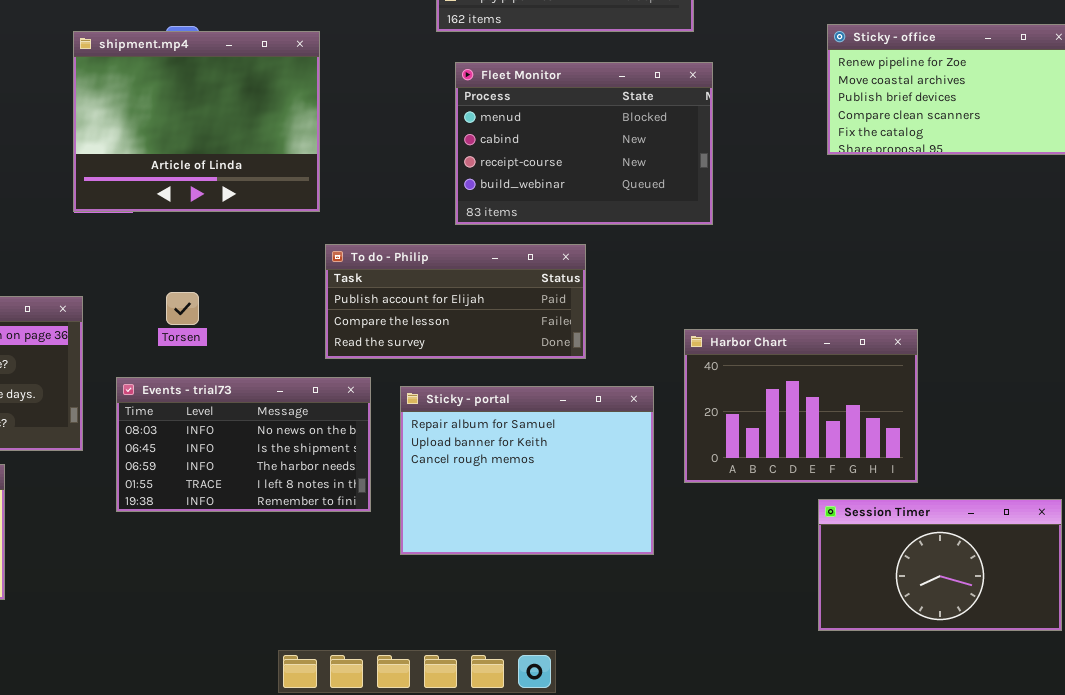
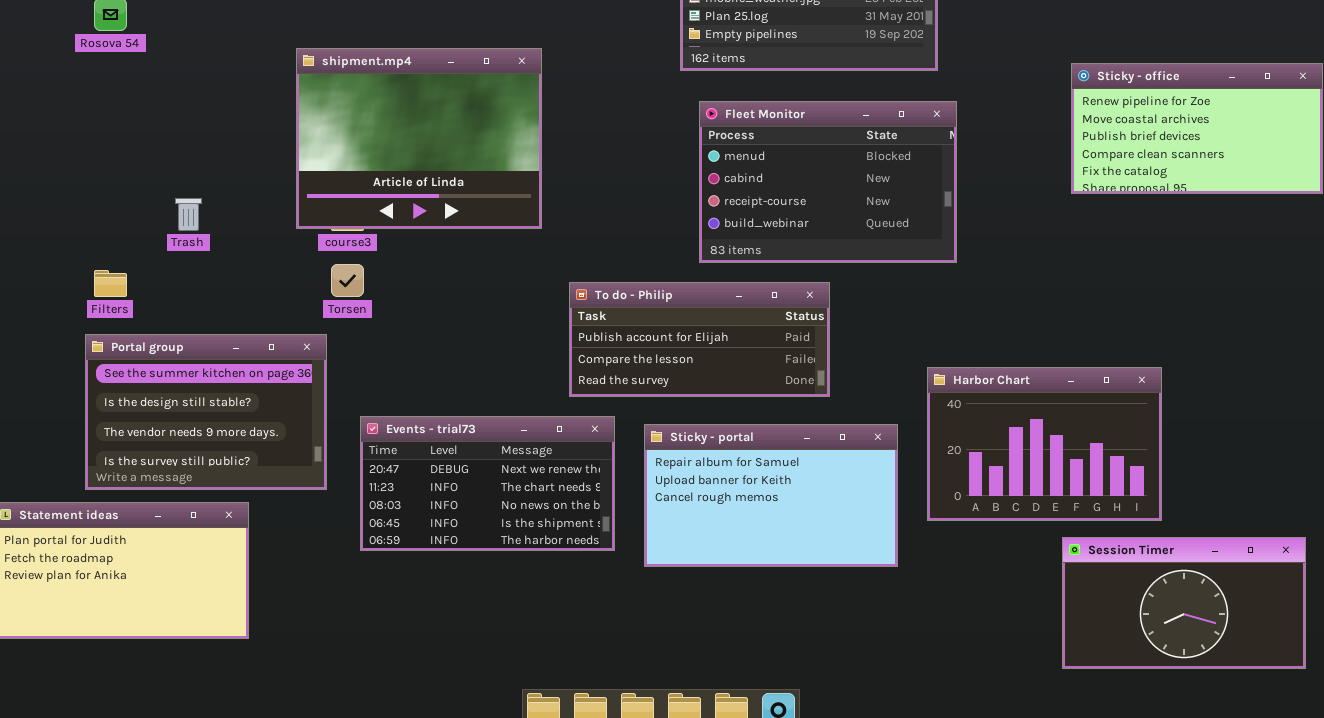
shipment.mp4: [73,31,320,212] -> [296,48,542,229], moved
Torsen: [166,292,199,325] -> [331,264,364,297], moved
Events - trial73: [116,377,371,512] -> [360,416,615,551], scrolled up 2 rows
Sticky - portal: [400,386,654,555] -> [644,424,898,567], resized

